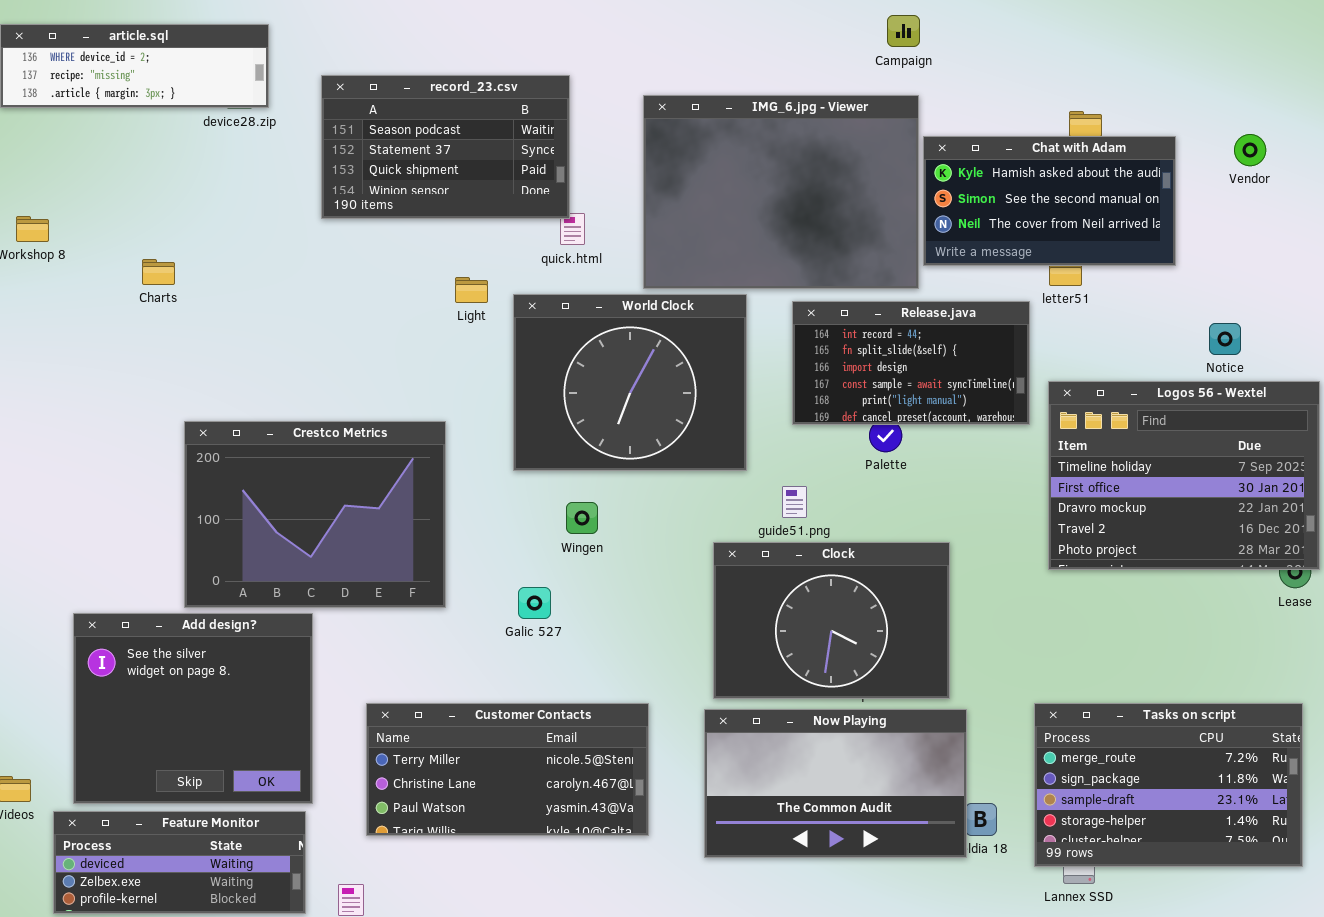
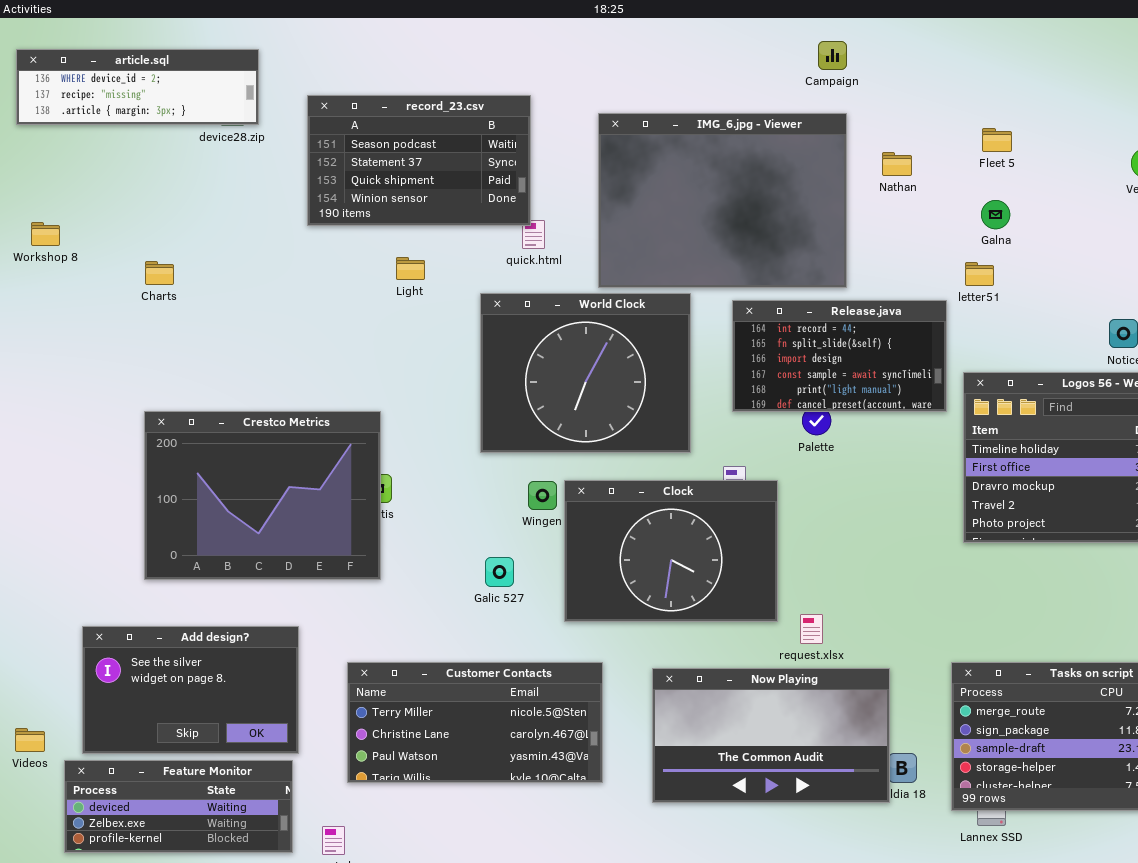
Chat with Adam: [923,136,1176,266] -> none, closed
Light: [455,277,488,303] -> [396,257,425,280], moved
Crestco Metrics: [184,421,446,608] -> [144,411,381,580], moved
Clock: [713,542,950,699] -> [564,480,778,622], moved
Add design?: [73,613,313,804] -> [82,626,299,754], resized

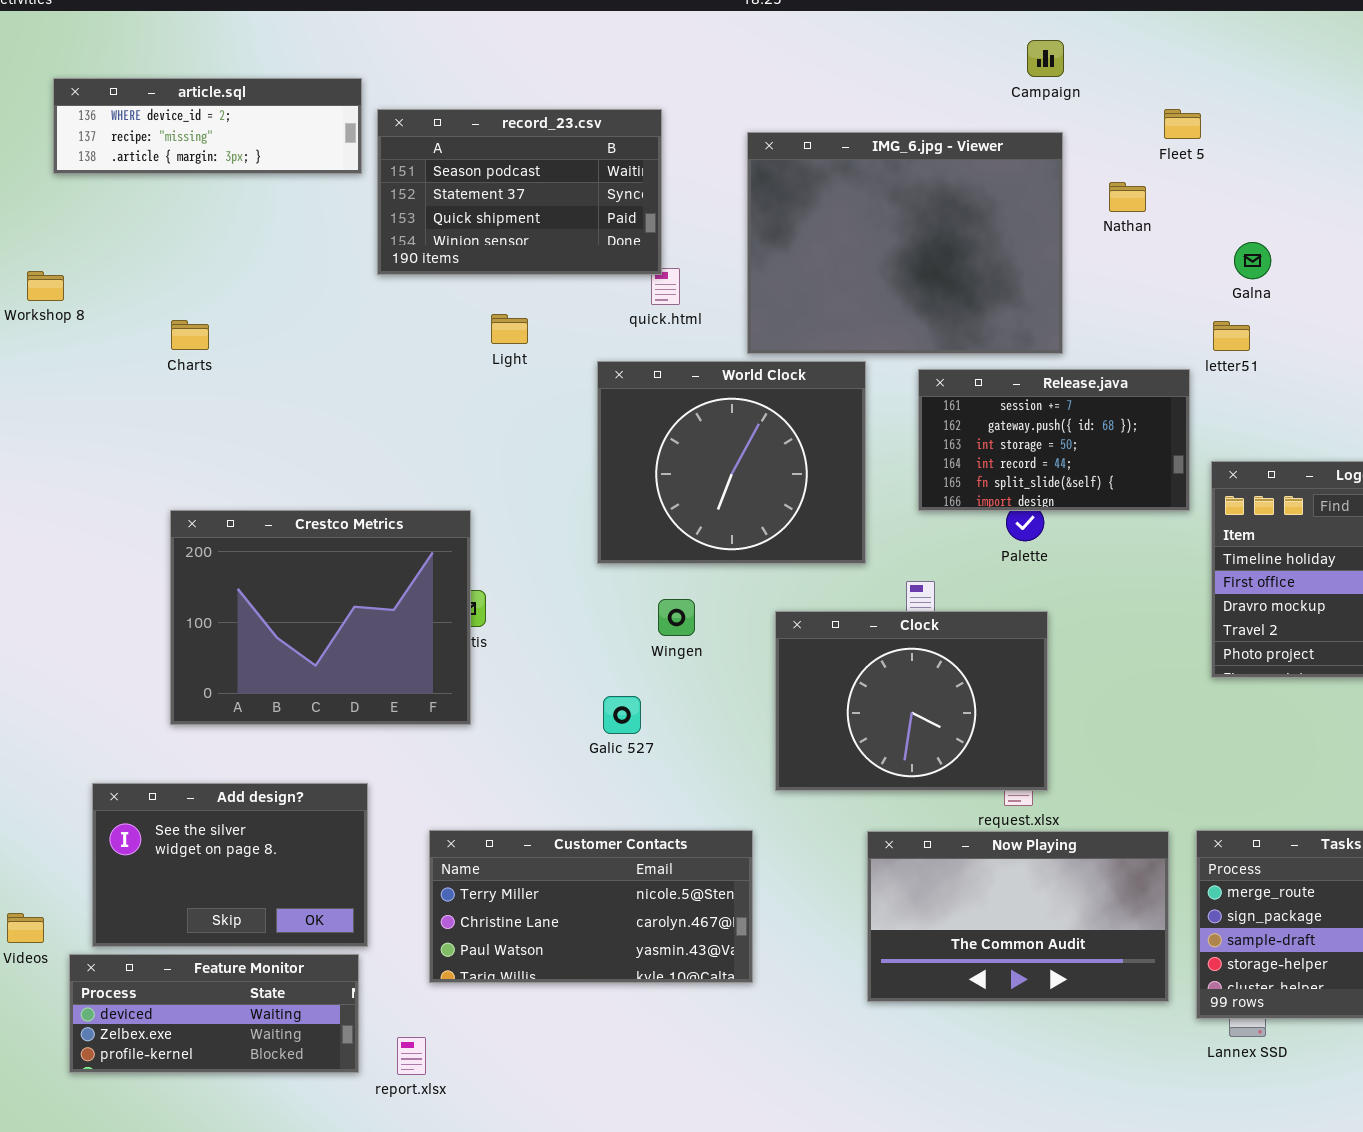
article.sql: [16,49,259,125] -> [53,78,362,174], moved
Fleet 5: [982,128,1012,152] -> [1164,109,1201,139], moved
Release.java: [732,300,947,412] -> [918,369,1190,511], scrolled up 3 rows
Clock: [564,480,778,622] -> [775,611,1048,791], moved
Now Playing: [652,668,890,803] -> [867,831,1169,1002], moved

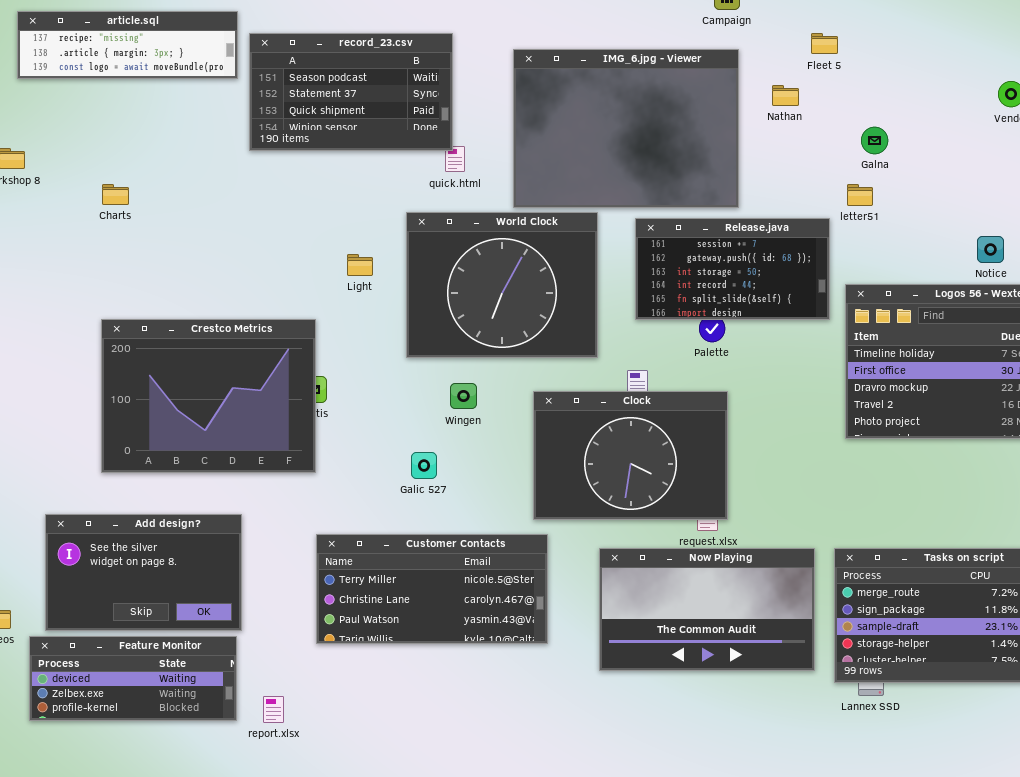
article.sql: [53,78,362,174] -> [17,11,238,79], scrolled down 1 row
Light: [491,314,528,344] -> [347,254,373,276], moved
Customer Contacts: [429,830,753,983] -> [316,534,548,644], moved

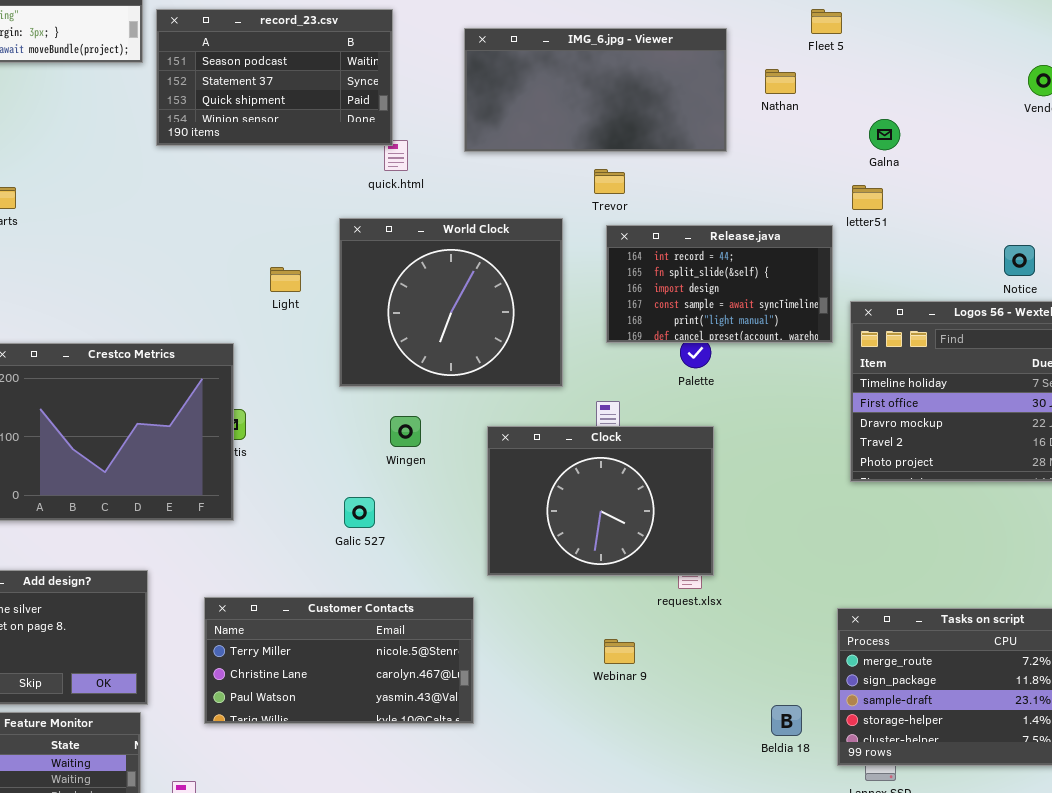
IMG_6.jpg - Viewer: [513,49,739,208] -> [464,28,727,152], resized
Release.java: [635,218,830,320] -> [606,225,833,343], scrolled down 3 rows
Customer Contacts: [316,534,548,644] -> [204,597,474,724], moved
Now Playing: [599,548,815,671] -> none, closed

